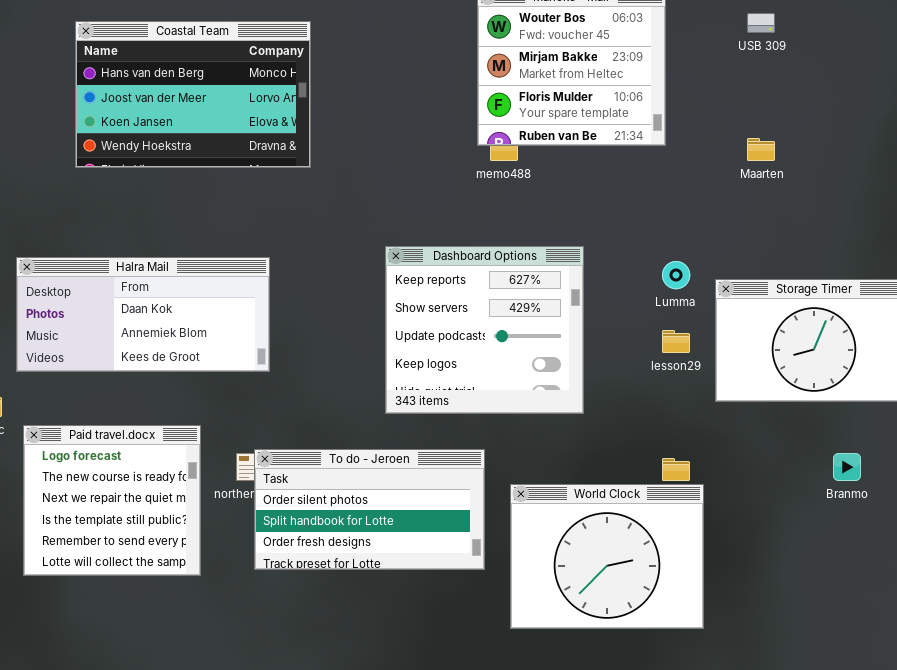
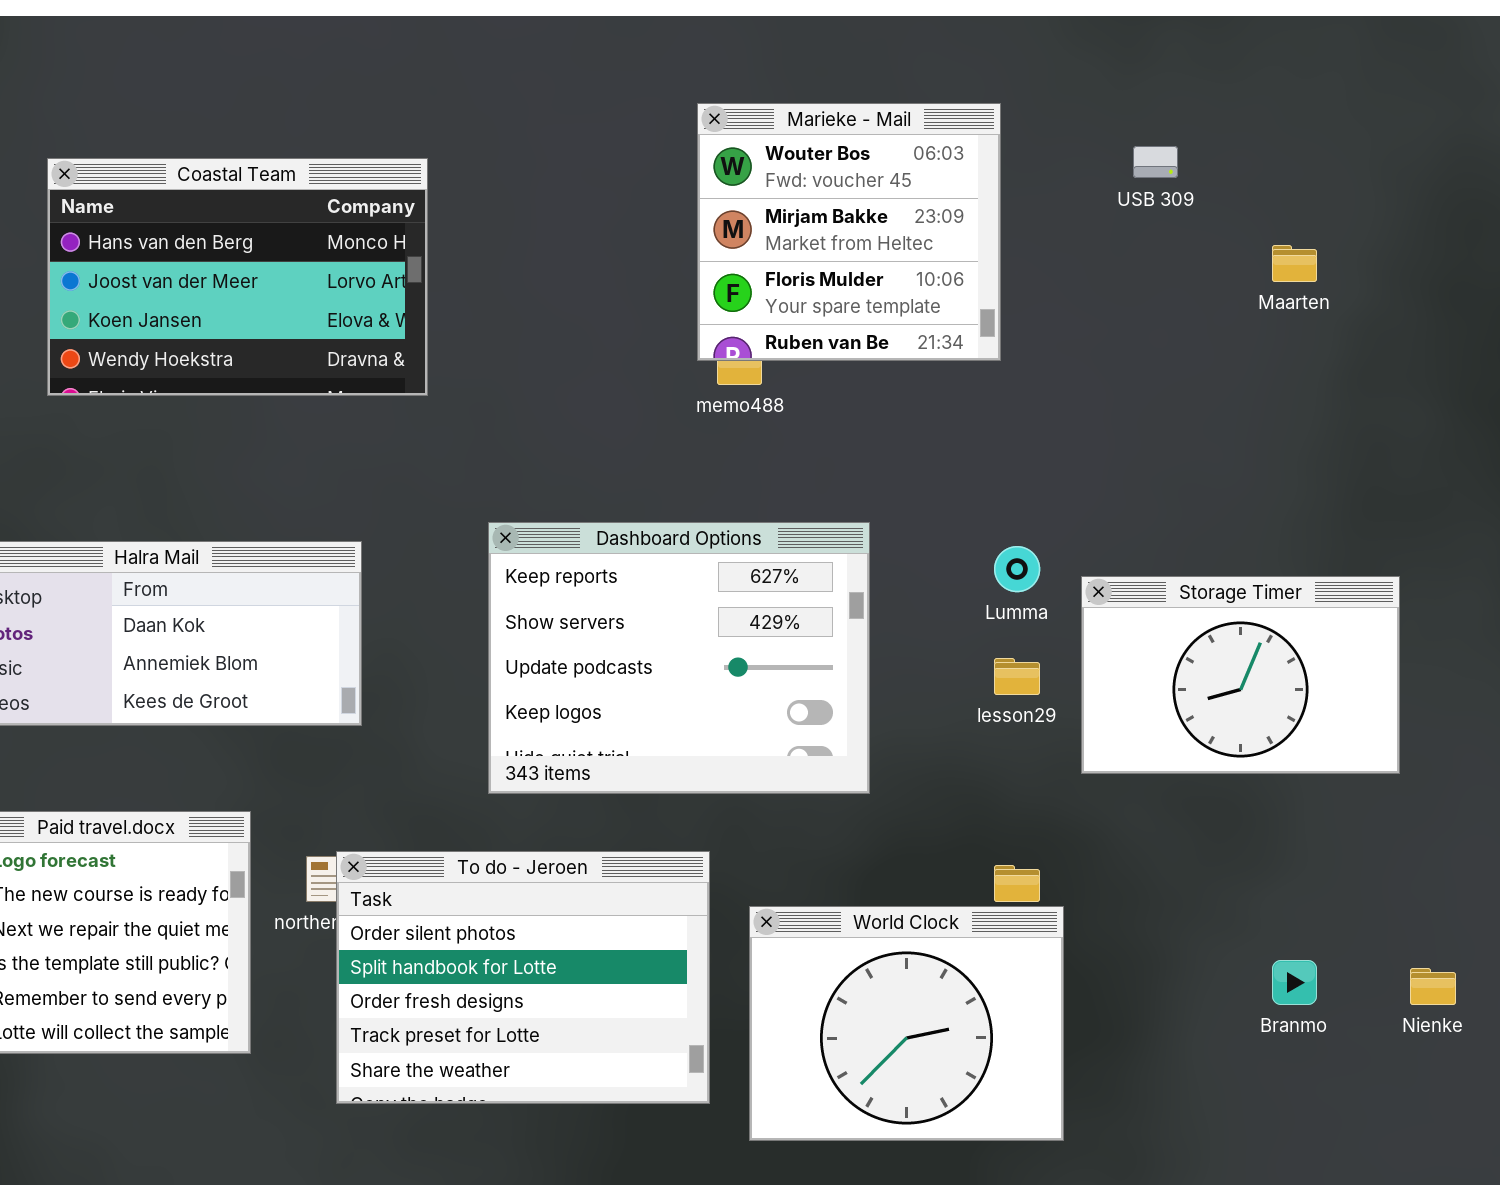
Maarten: [747,138,775,161] -> [1272,245,1317,282], moved
Dashboard Options: [385,246,584,414] -> [488,522,870,794], resized
To do - Jeroen: [254,449,485,570] -> [336,851,710,1104], resized
Branmo: [833,453,861,481] -> [1272,960,1317,1005], moved

